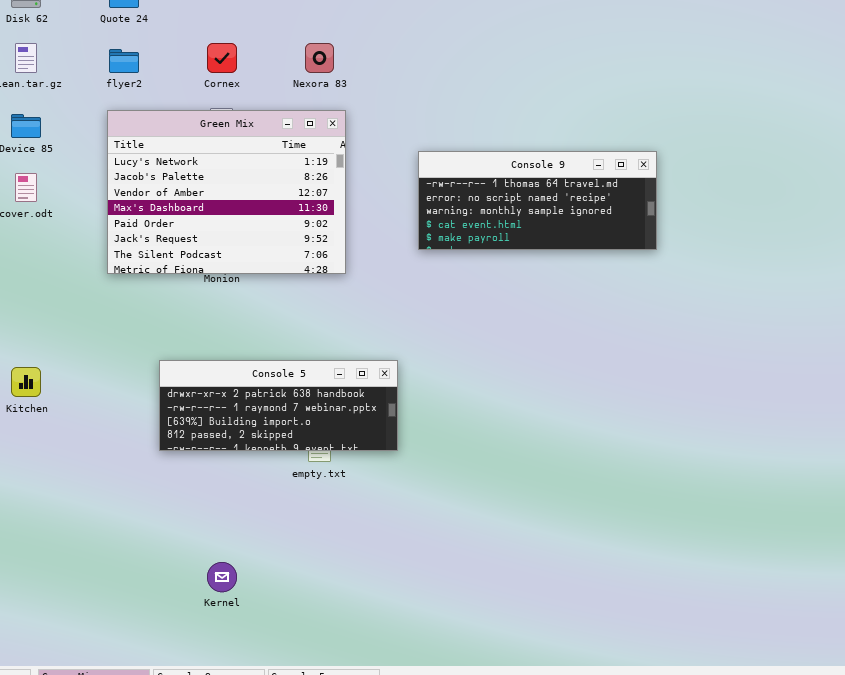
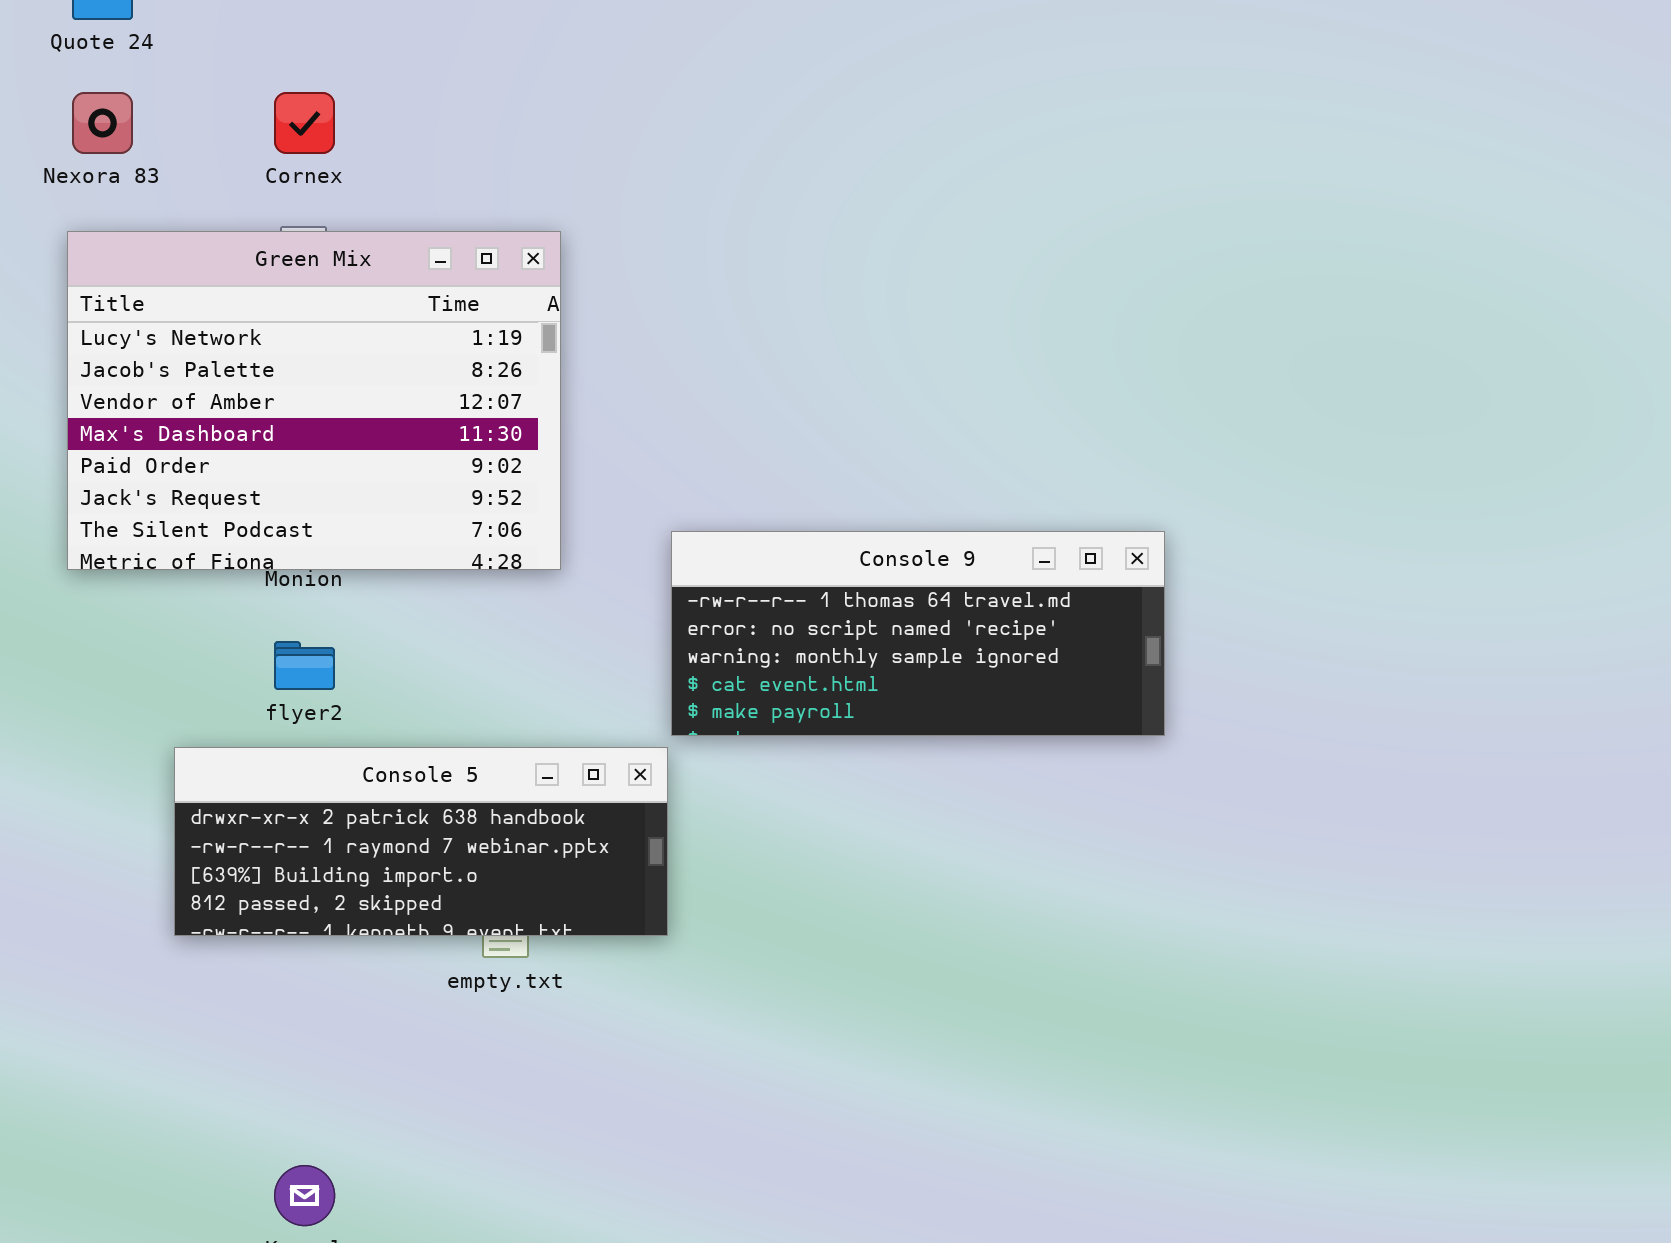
Nexora 83: [305,43,334,73] -> [72,92,133,154], moved
flyer2: [109,49,139,73] -> [274,641,335,690], moved
Console 9: [418,151,657,250] -> [671,531,1165,736], moved

